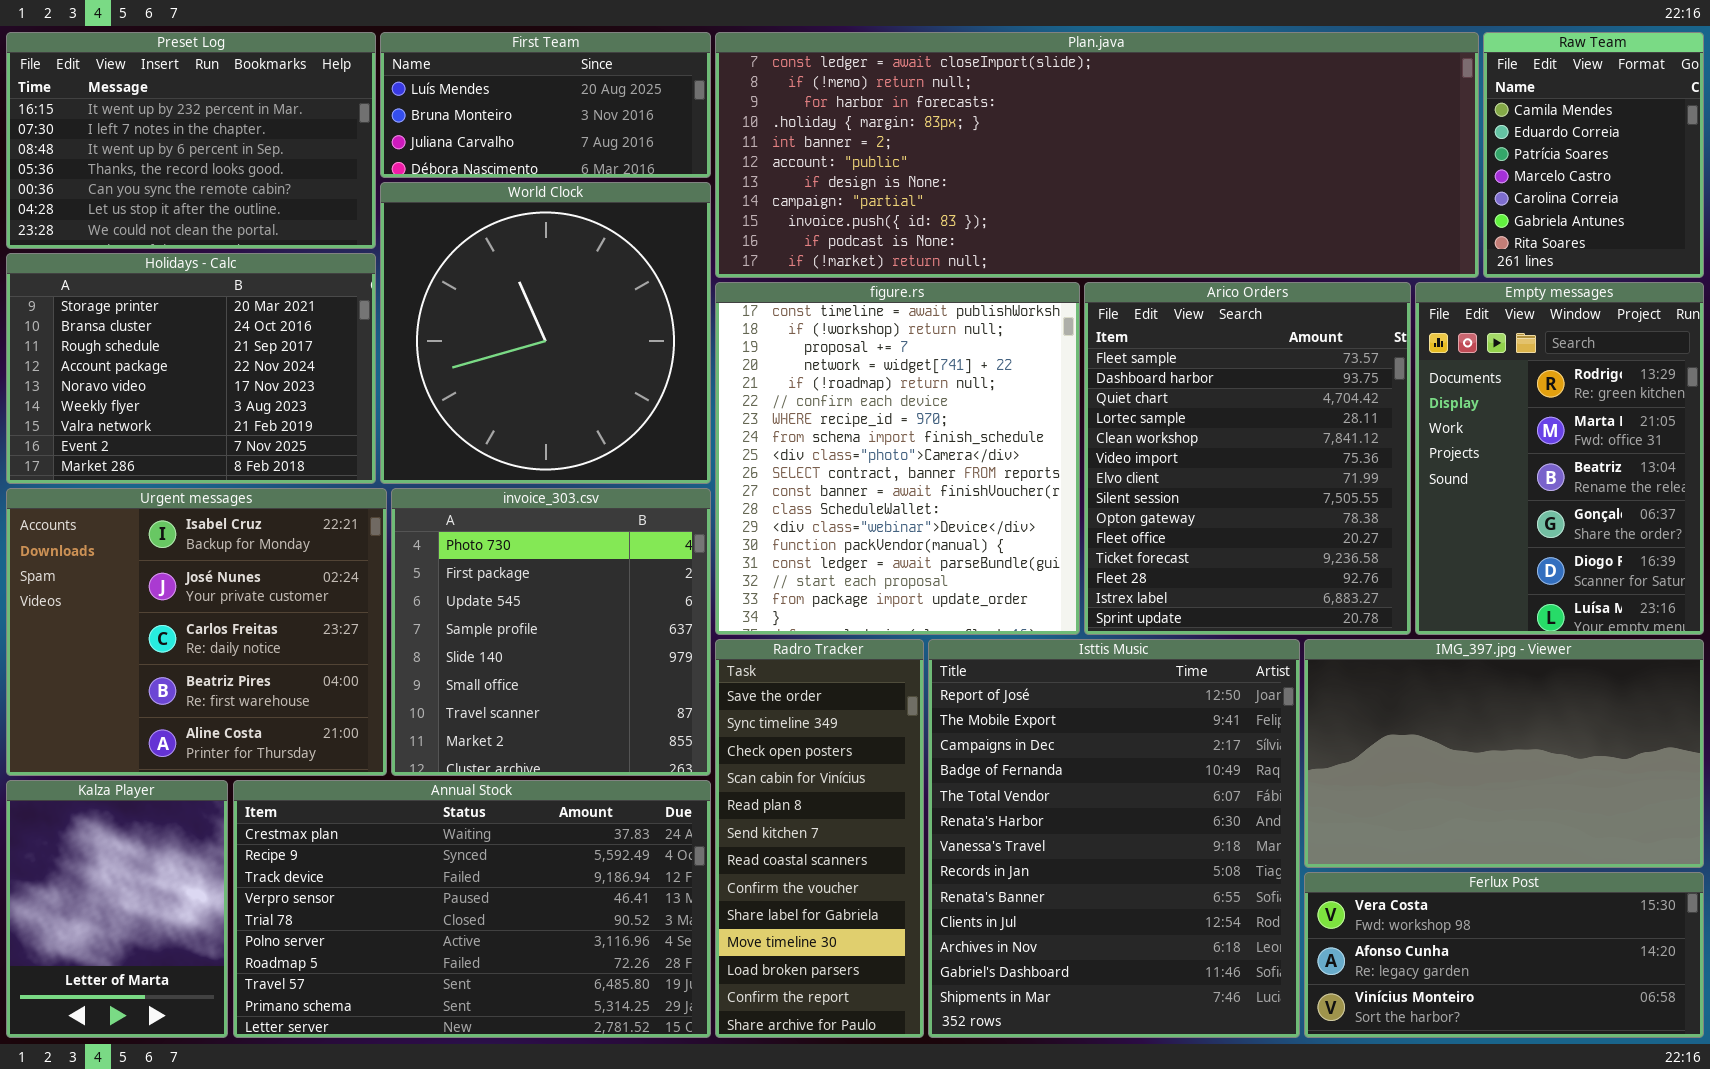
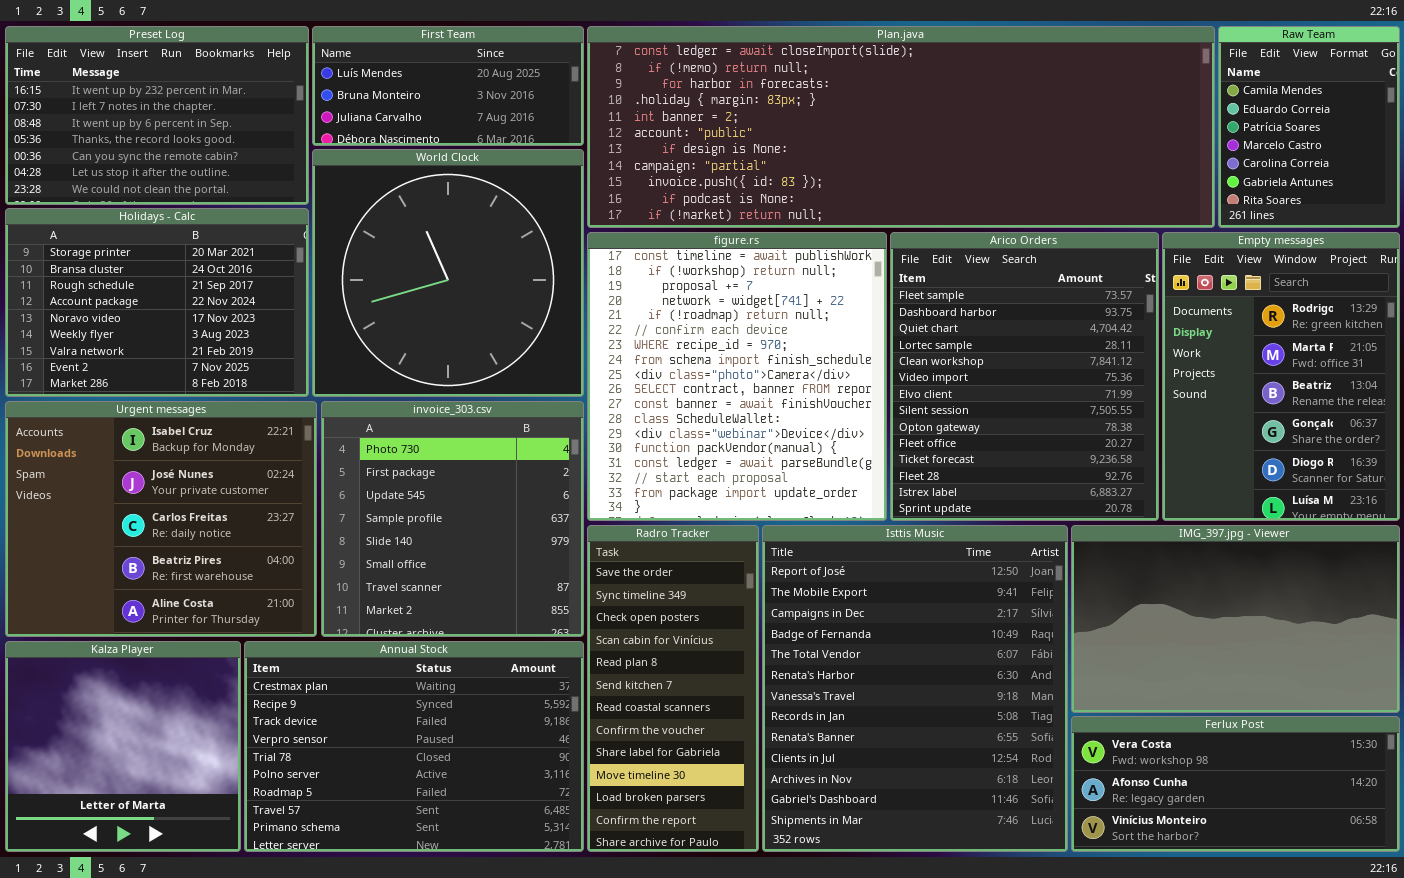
Kalza Player: [6,780,228,1038] -> [5,641,241,852], resized
Annual Stock: [233,780,711,1038] -> [244,641,584,852], resized

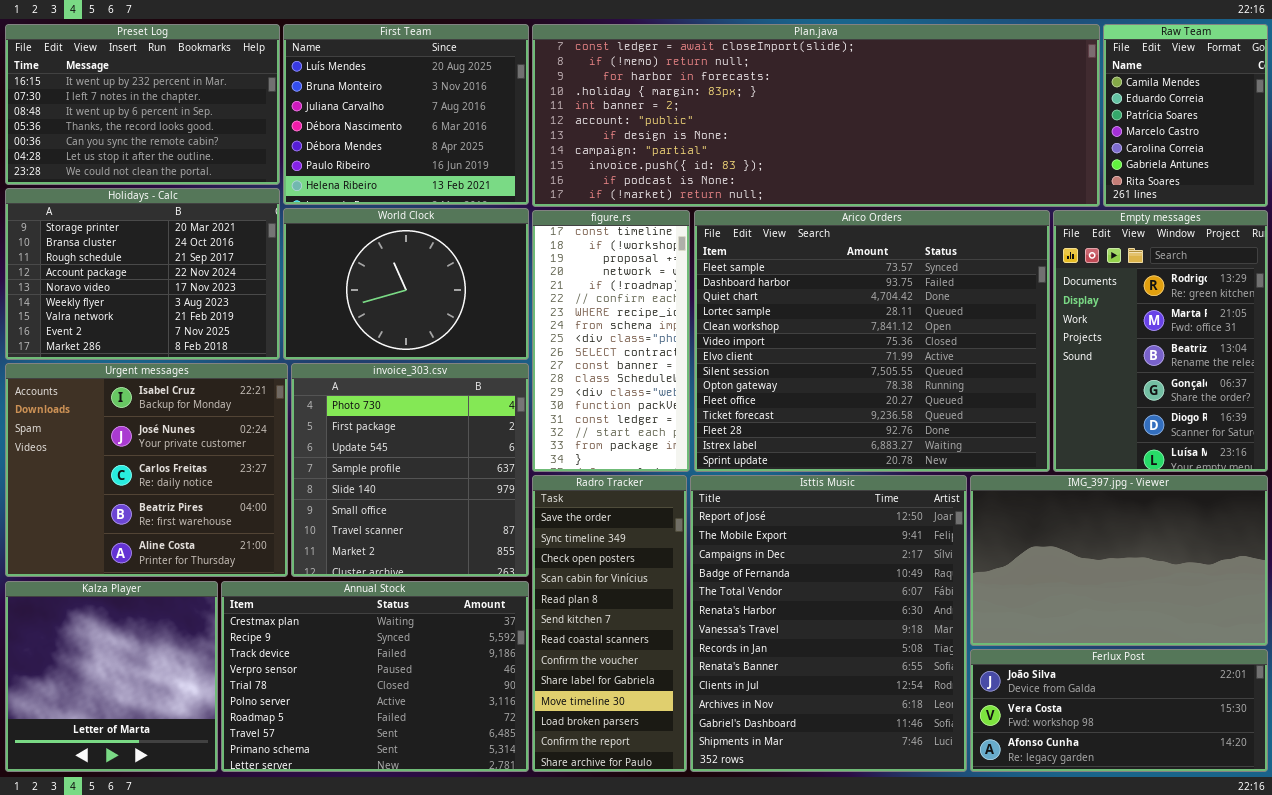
First Team: [312,26,584,146] -> [283,24,529,205], resized
World Clock: [312,149,584,397] -> [283,208,529,360], resized
figure.rs: [587,232,887,521] -> [532,210,690,472], resized
Arico Orders: [890,232,1159,521] -> [694,210,1050,472], resized
Ferlux Post: [1071,716,1400,852] -> [970,649,1268,772], scrolled up 1 row

